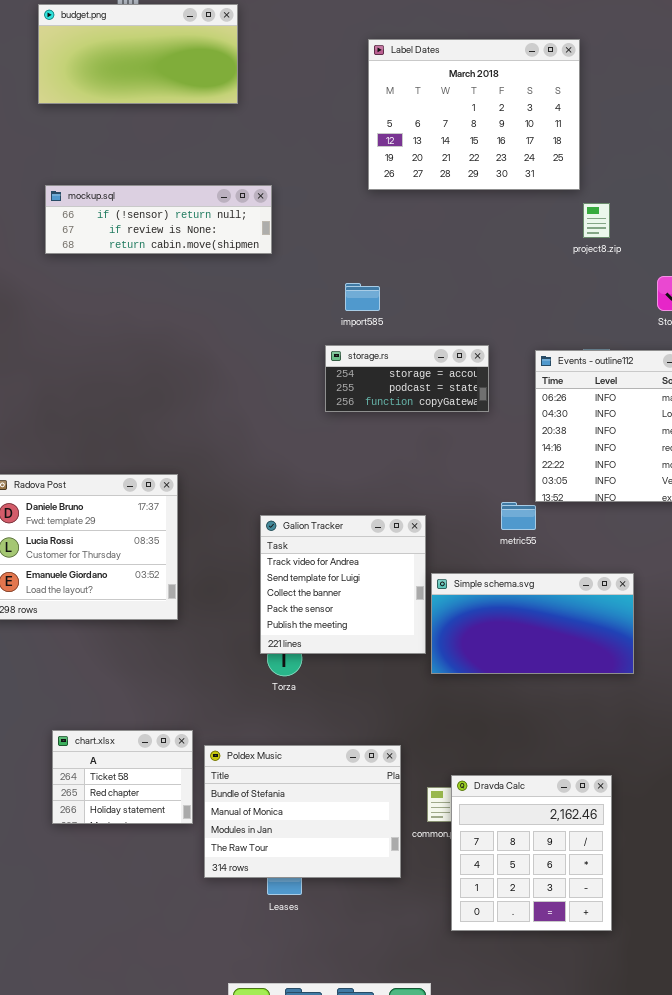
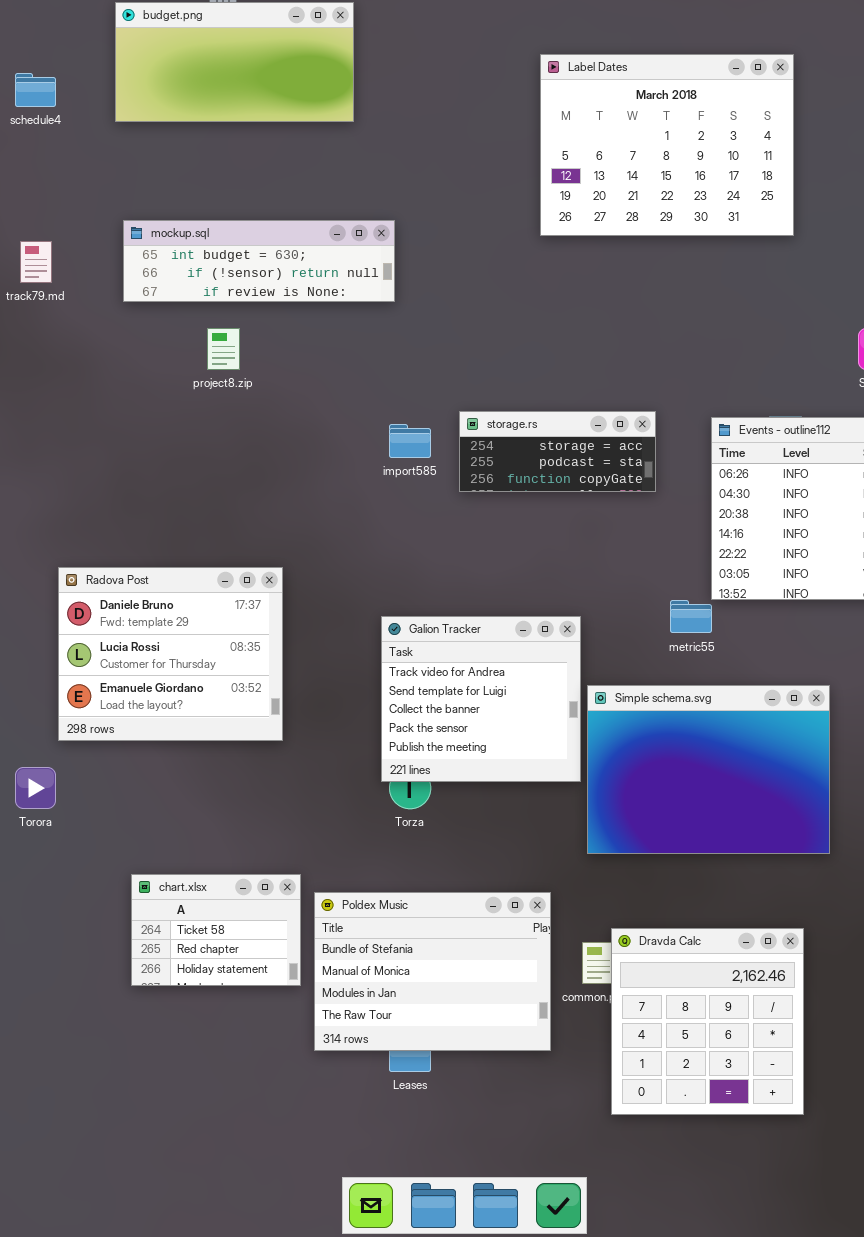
Label Dates: [368,39,580,190] -> [540,54,794,236], moved
mockup.sql: [45,185,272,254] -> [123,220,395,302], scrolled up 1 row
project8.zip: [583,203,610,238] -> [207,328,240,370], moved
import585: [345,283,380,311] -> [389,424,431,458], moved
Simple schema.svg: [431,573,634,674] -> [587,685,830,854], resized

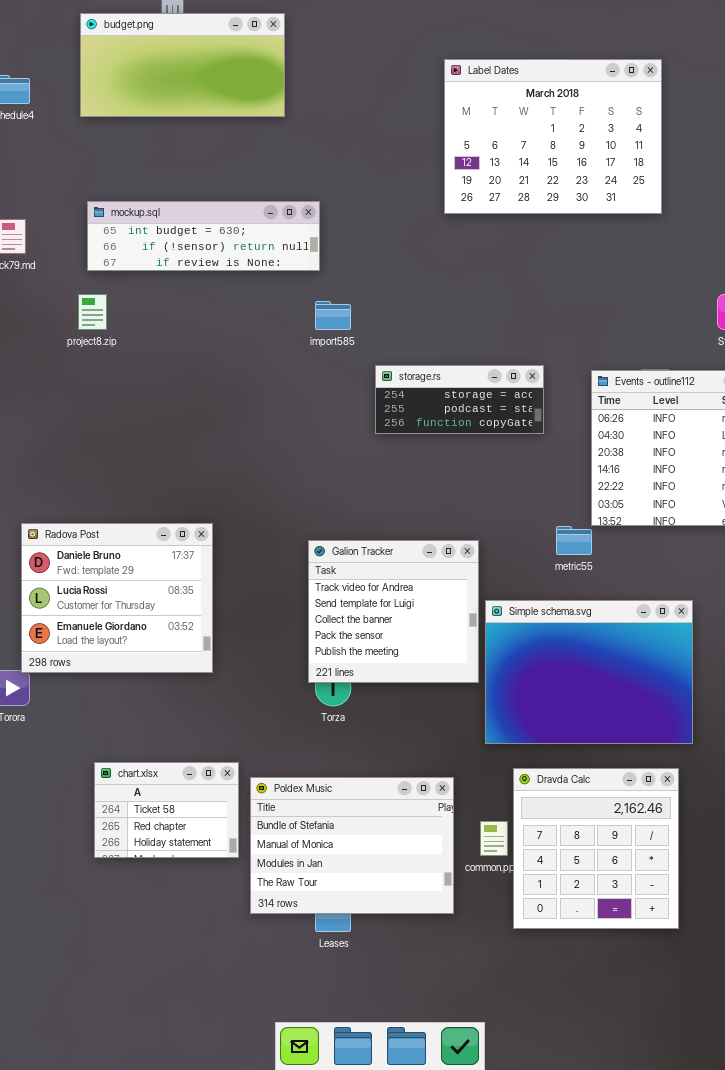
project8.zip: [207,328,240,370] -> [78,294,107,330], moved
import585: [389,424,431,458] -> [315,301,351,330], moved
Radova Post: [58,567,283,741] -> [21,523,213,673], moved
Dravda Calc: [611,928,804,1115] -> [513,768,679,929], moved

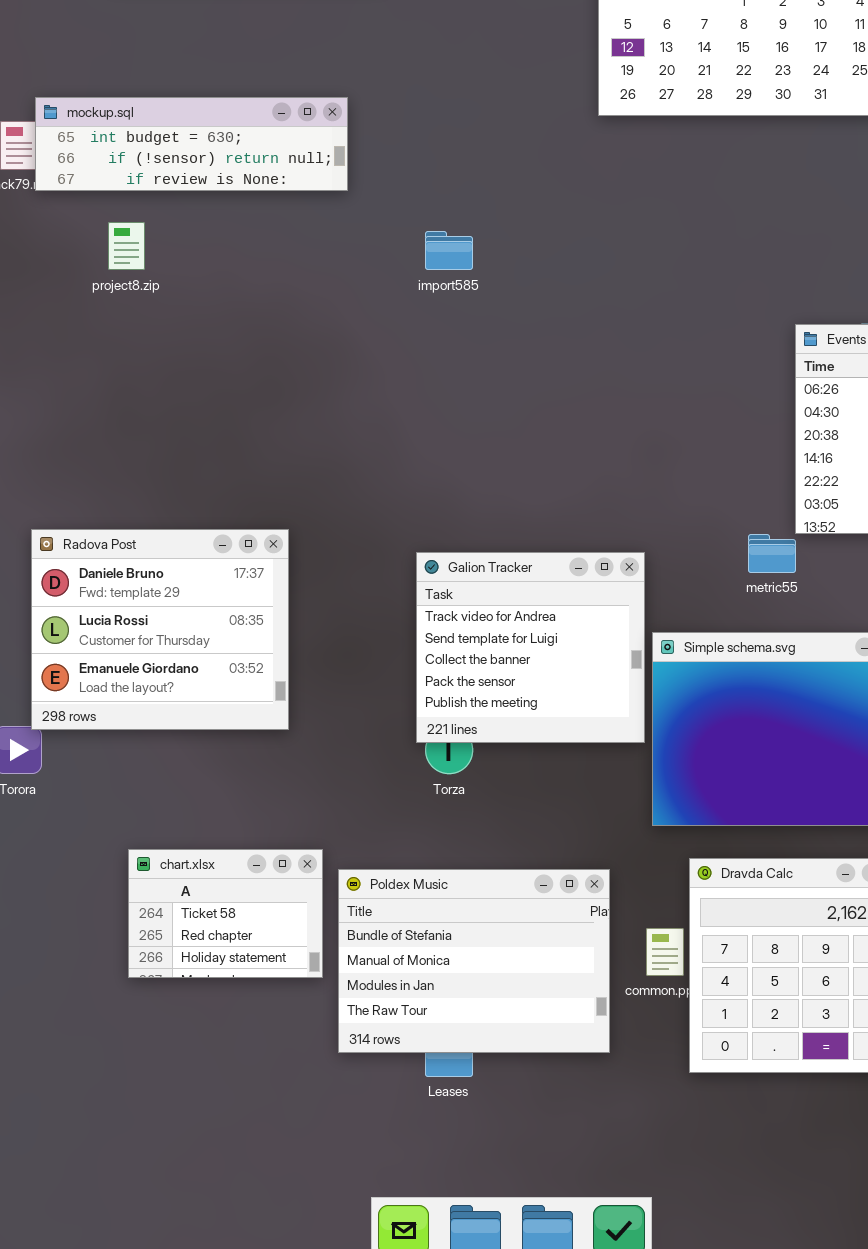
mockup.sql: [87,201,320,271] -> [35,97,348,191], moved
storage.rs: [375,365,544,434] -> none, closed

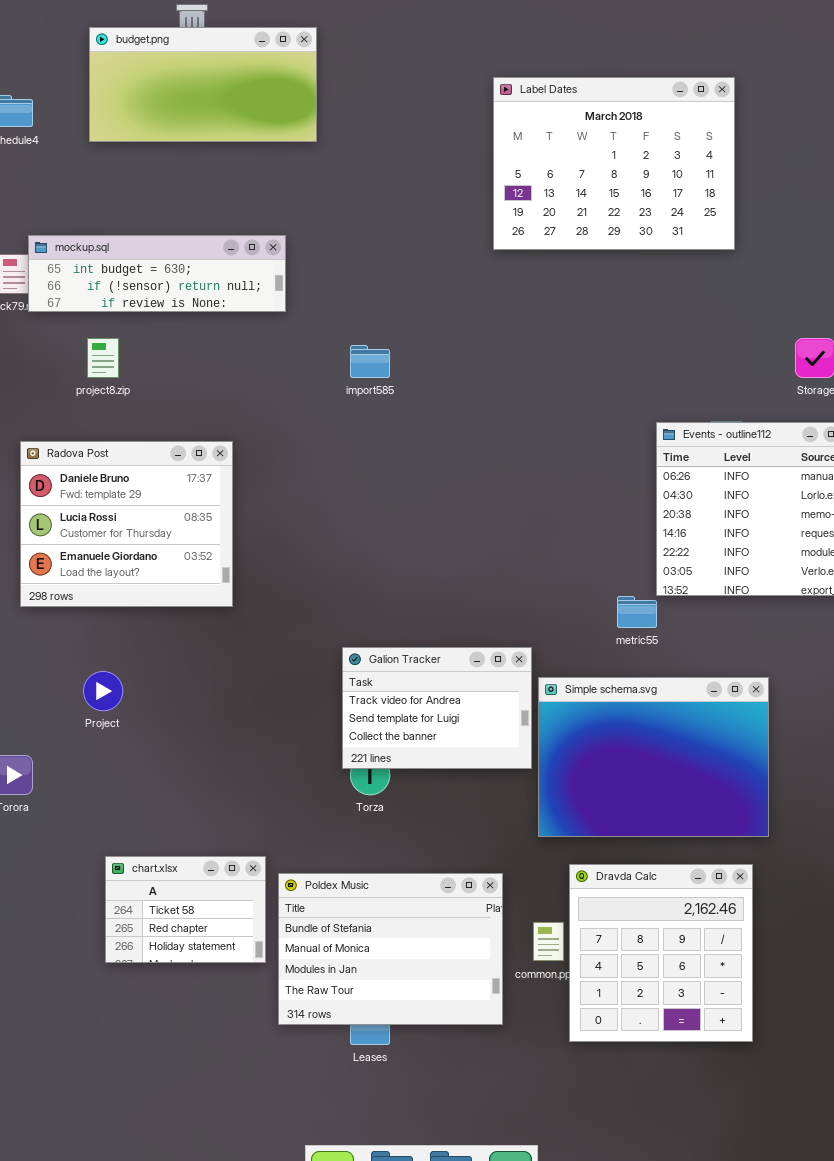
Radova Post: [31,529,289,730] -> [20,441,233,607], moved
Galion Tracker: [416,552,645,743] -> [342,647,532,769], resized

